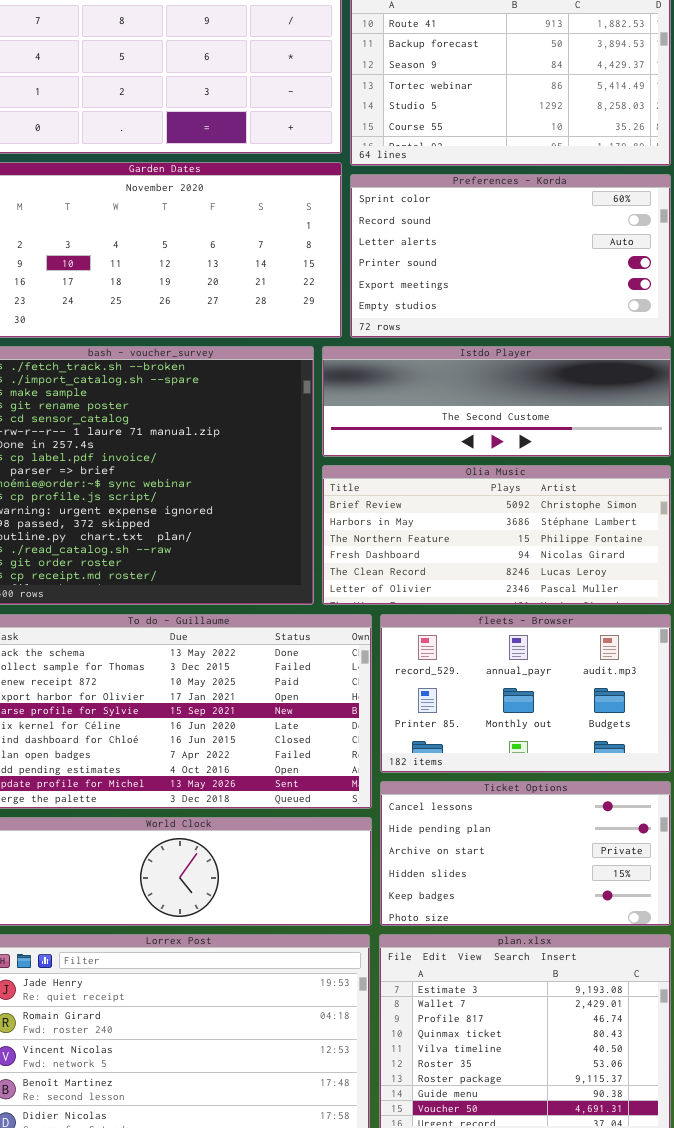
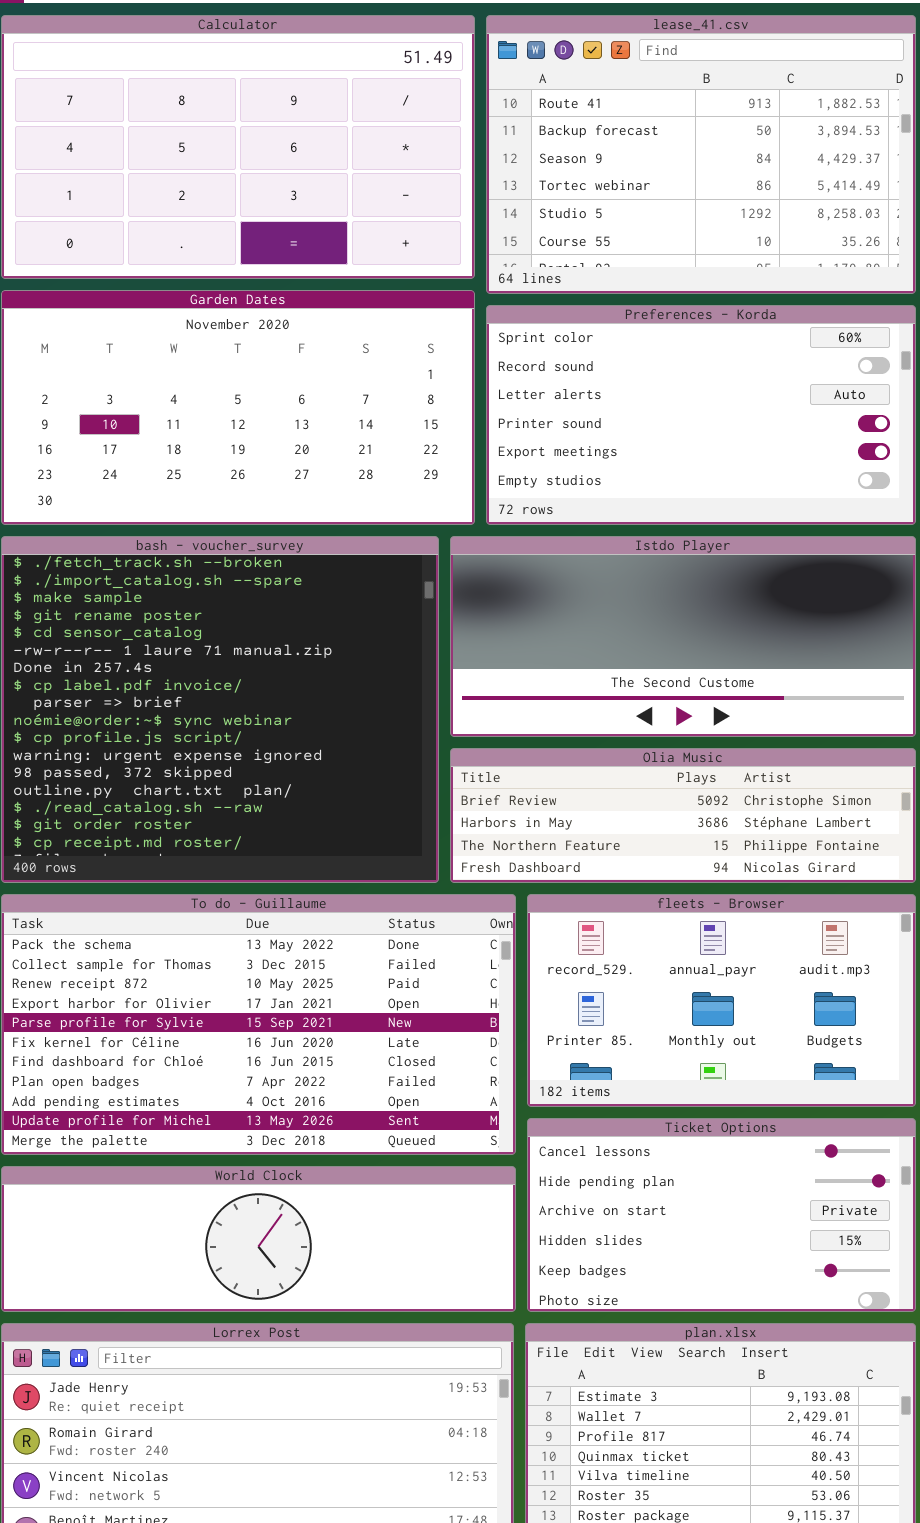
Istdo Player: [322,346,671,457] -> [450,536,916,737], resized
Olia Music: [322,465,671,605] -> [450,748,916,883], resized

